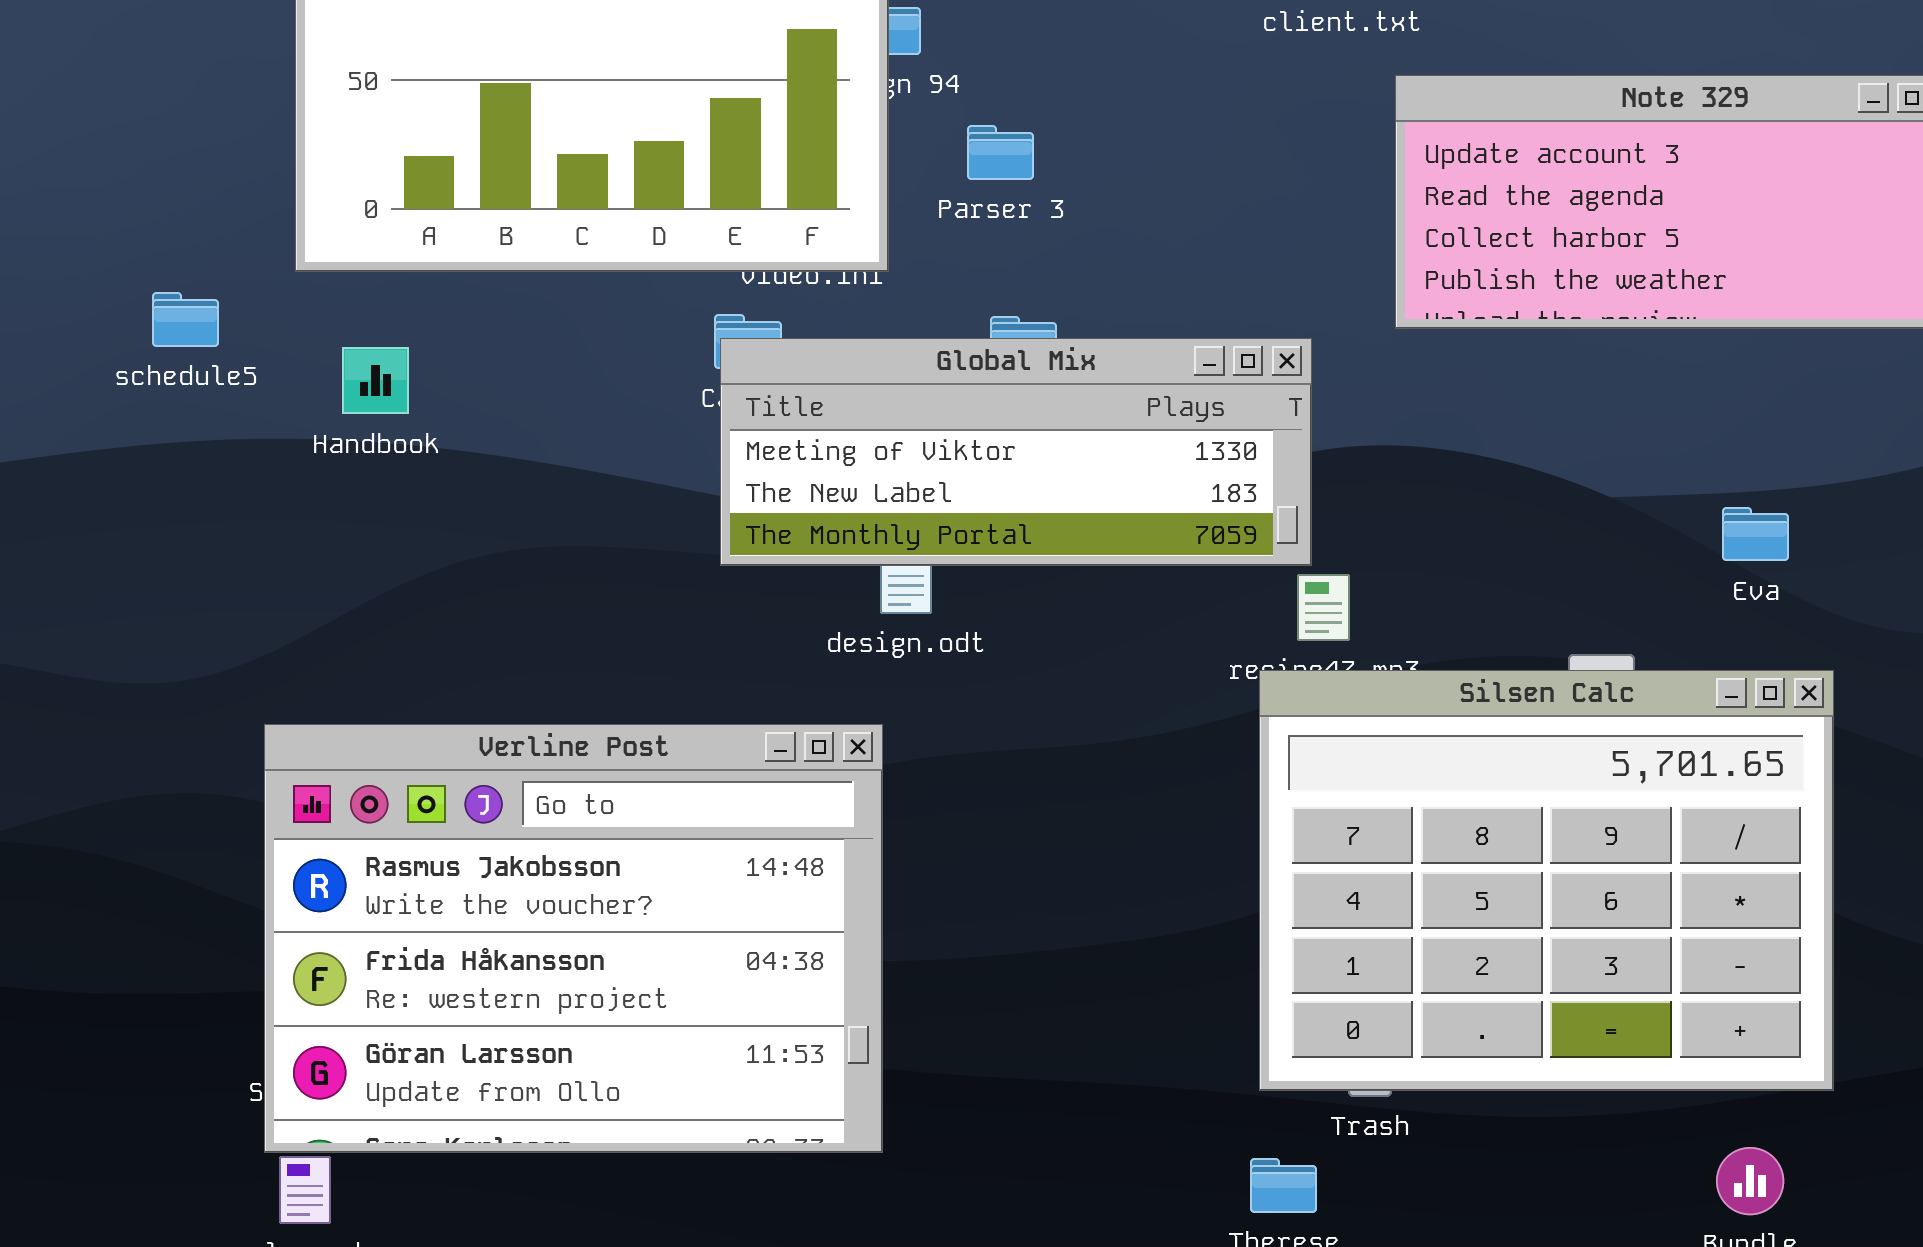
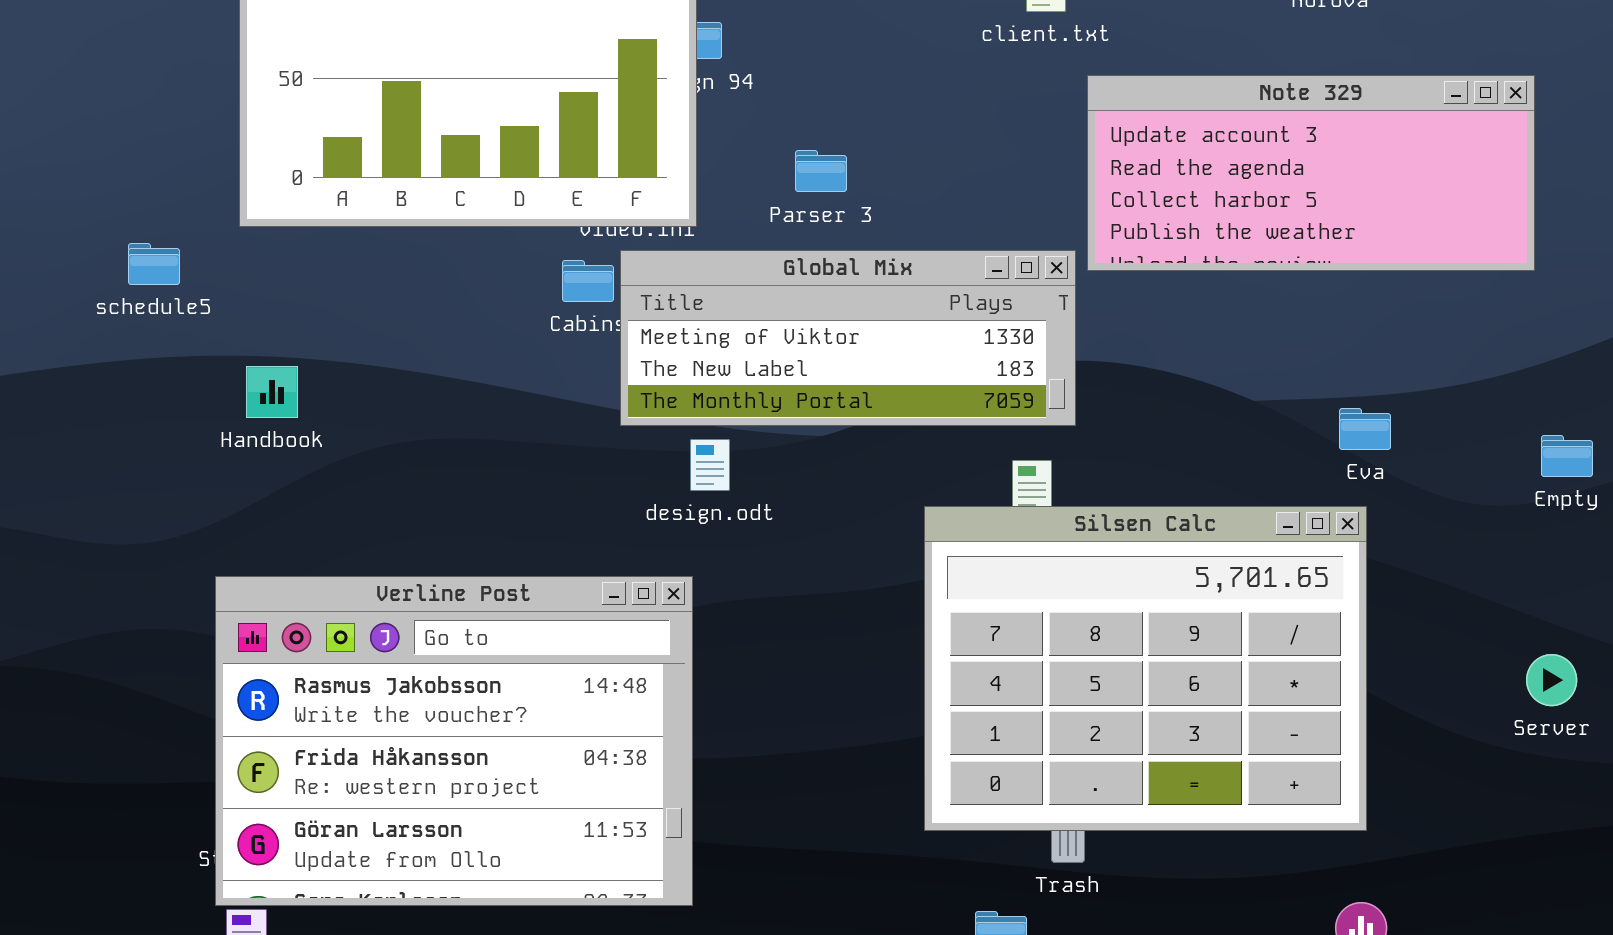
Parser 3: [967,125,1034,180] -> [795,150,847,192], moved
Global Mix: [720,338,1312,566] -> [620,250,1076,426], moved
Handbook: [342,347,409,414] -> [246,366,298,418], moved
Silsen Calc: [1259,670,1834,1091] -> [924,506,1367,831], moved

